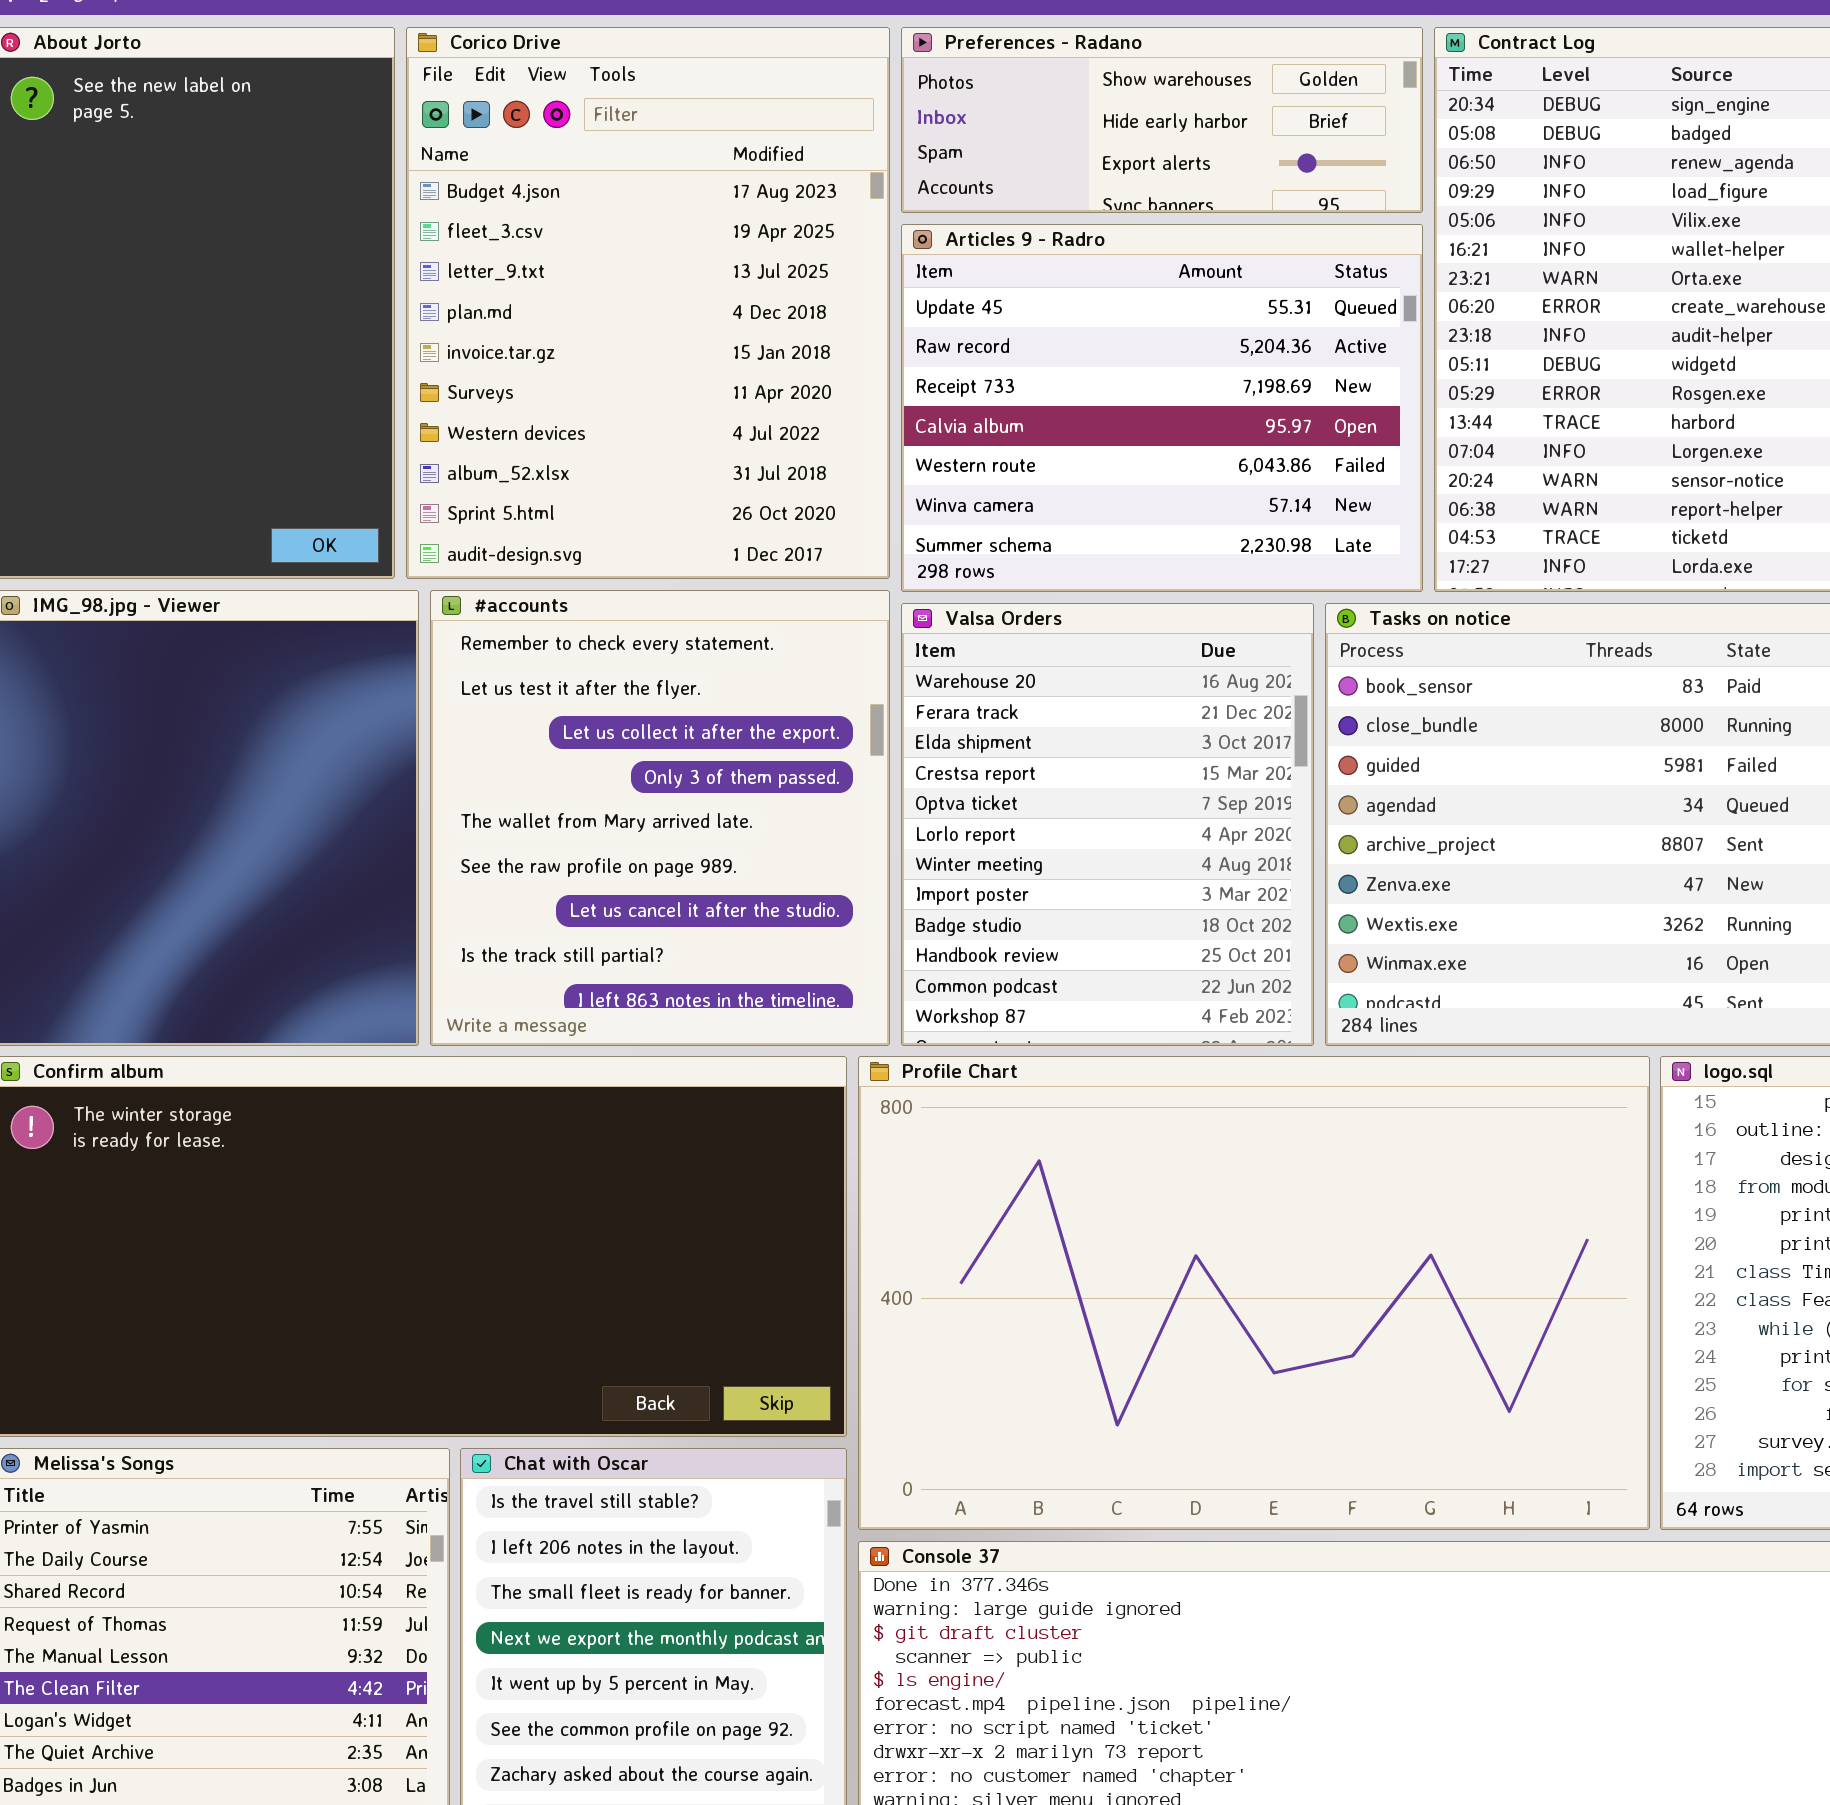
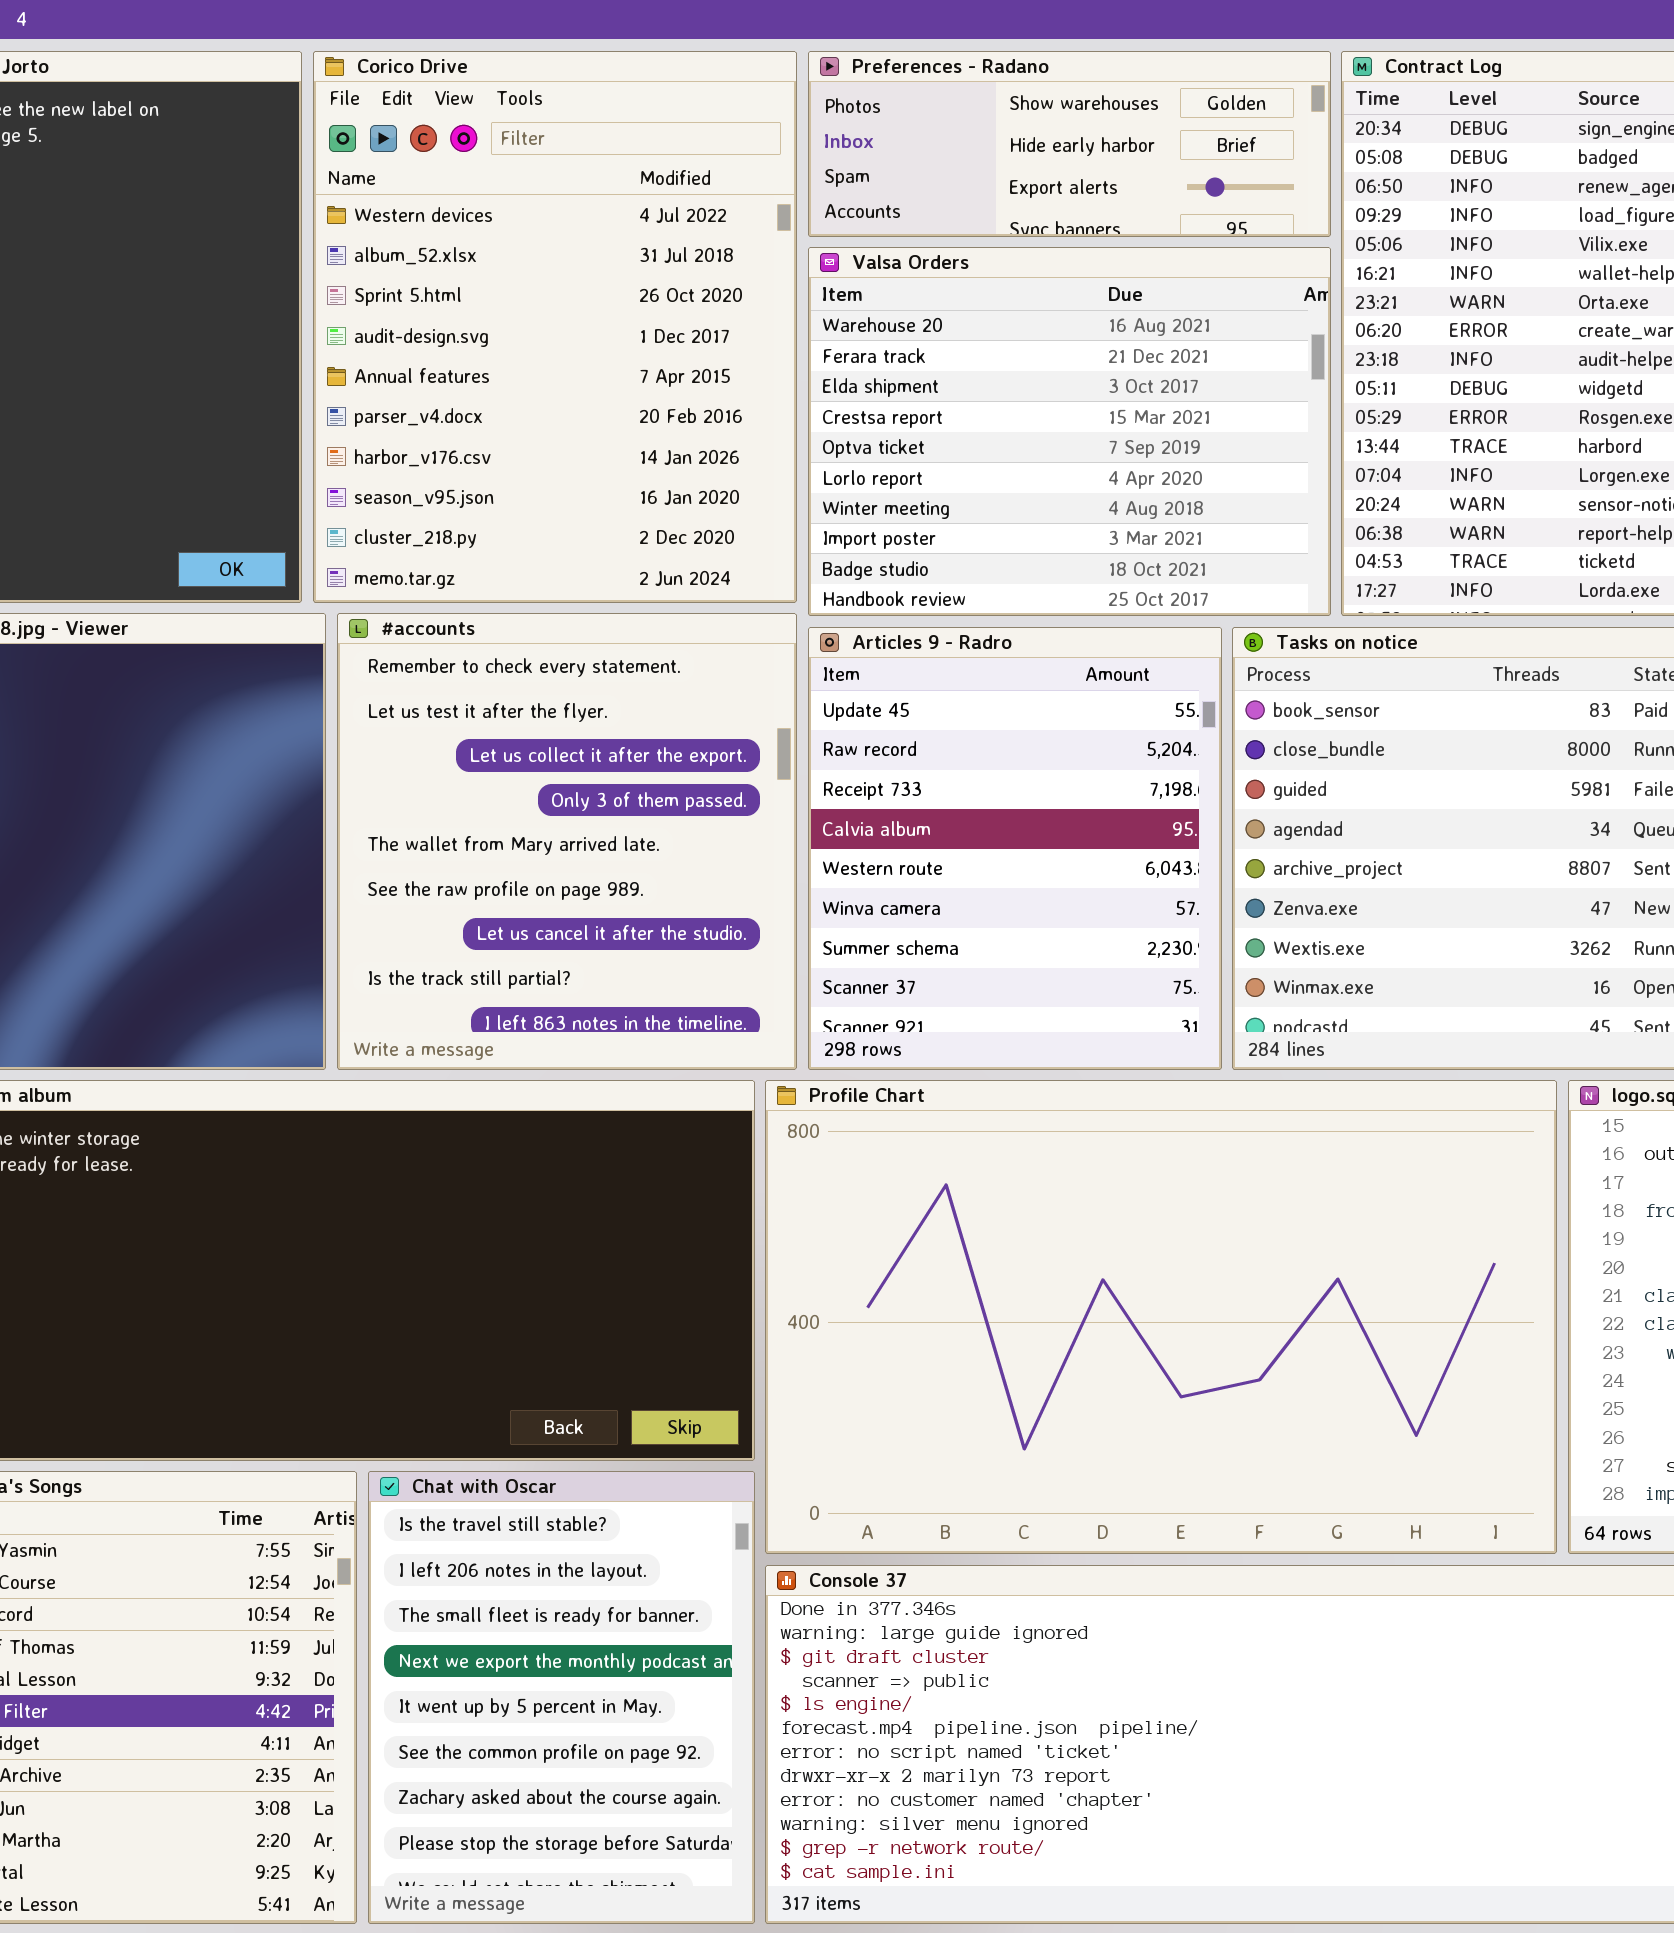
Corico Drive: [406,27,890,579] -> [313,51,797,603], scrolled down 6 rows
Articles 9 - Radro: [901,224,1423,592] -> [808,627,1222,1070], moved, resized
Valsa Orders: [901,603,1314,1046] -> [808,247,1331,616], moved, resized

